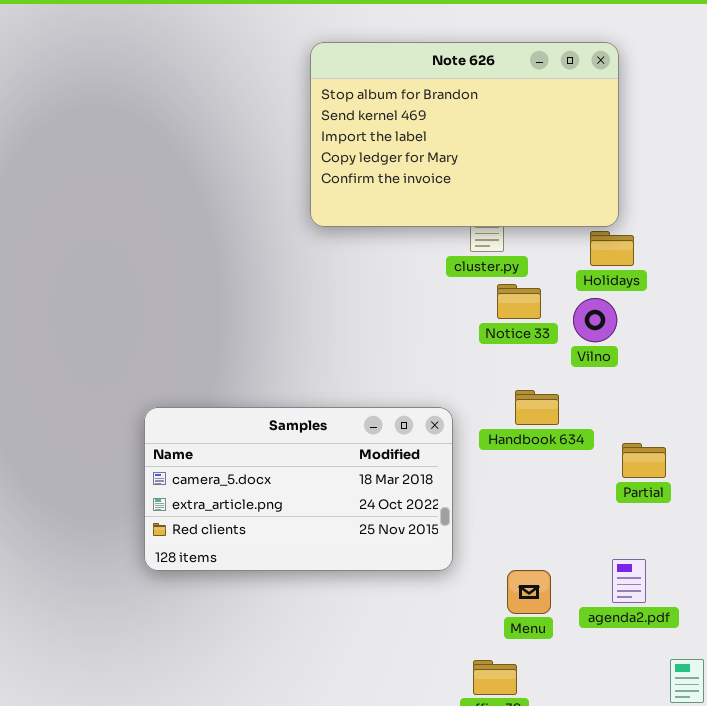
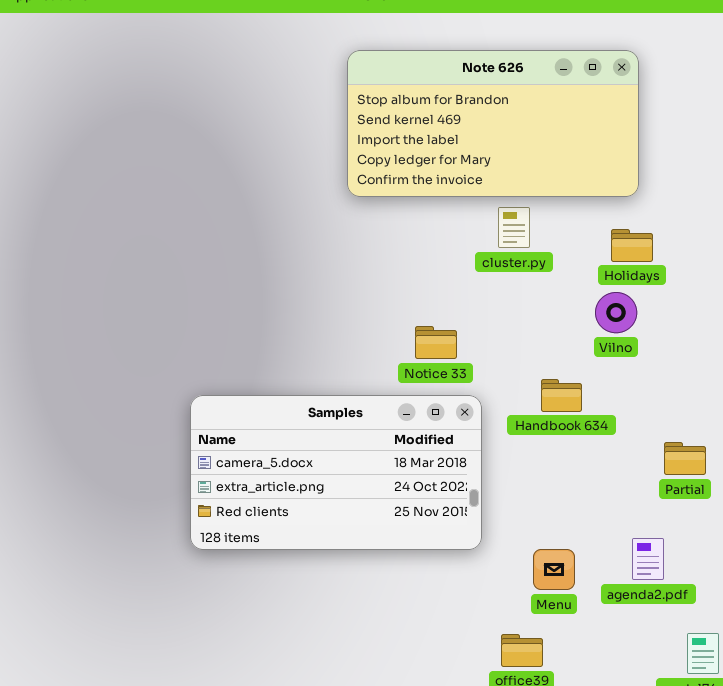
Note 626: [310,42,619,227] -> [347,50,639,197], resized
Notice 33: [497,284,541,319] -> [415,326,457,359], moved
Partial: [622,443,666,478] -> [664,442,706,475], moved

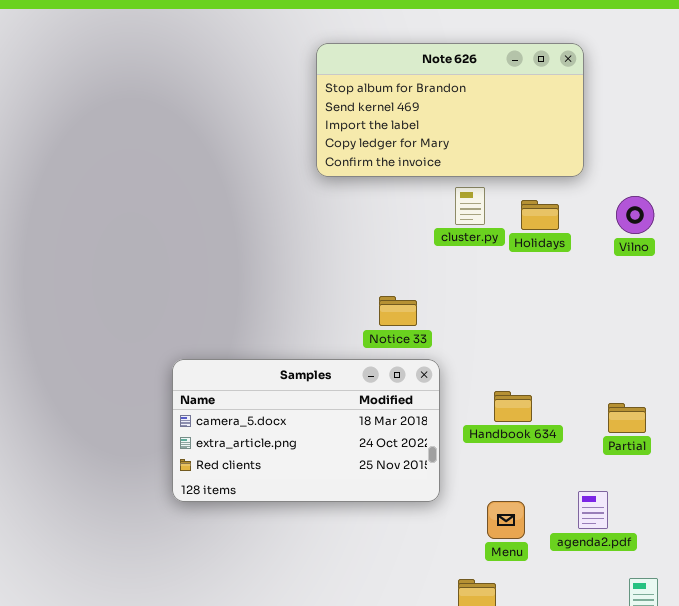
Holidays: [611,229,653,262] -> [521,200,559,230], moved
Vilno: [595,292,637,333] -> [616,196,654,234], moved
Handbook 634: [541,379,582,412] -> [494,391,532,422], moved

